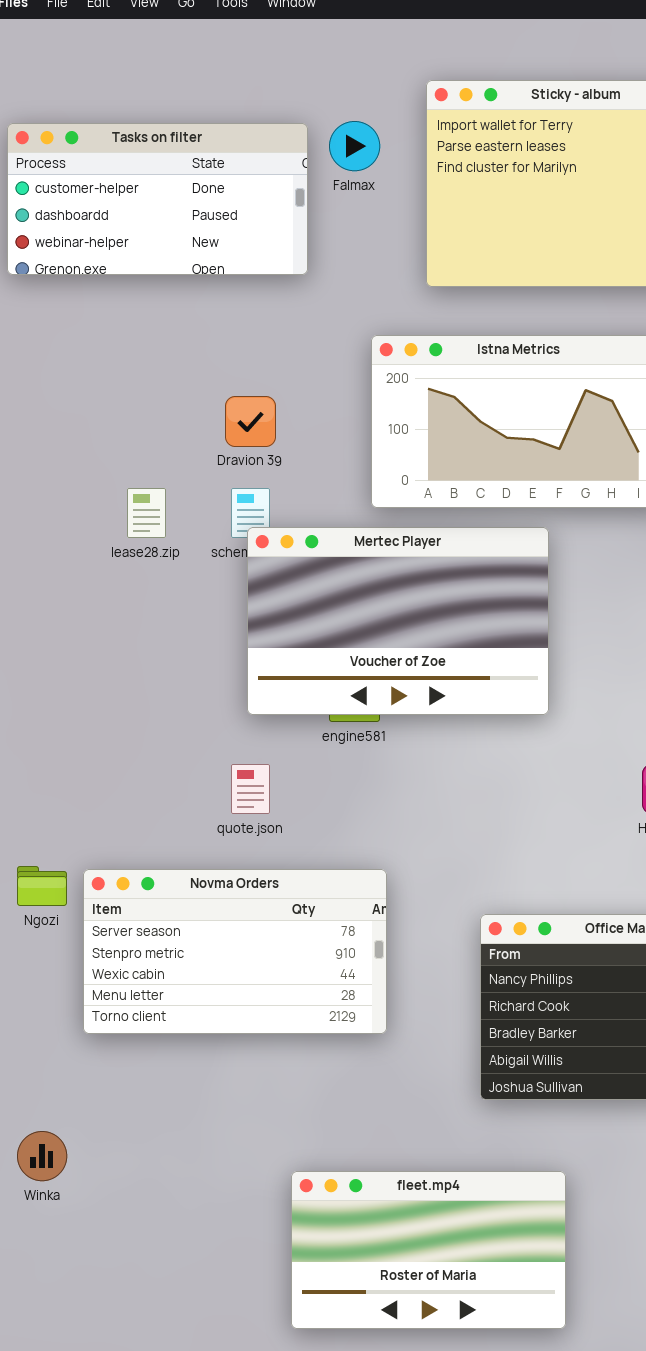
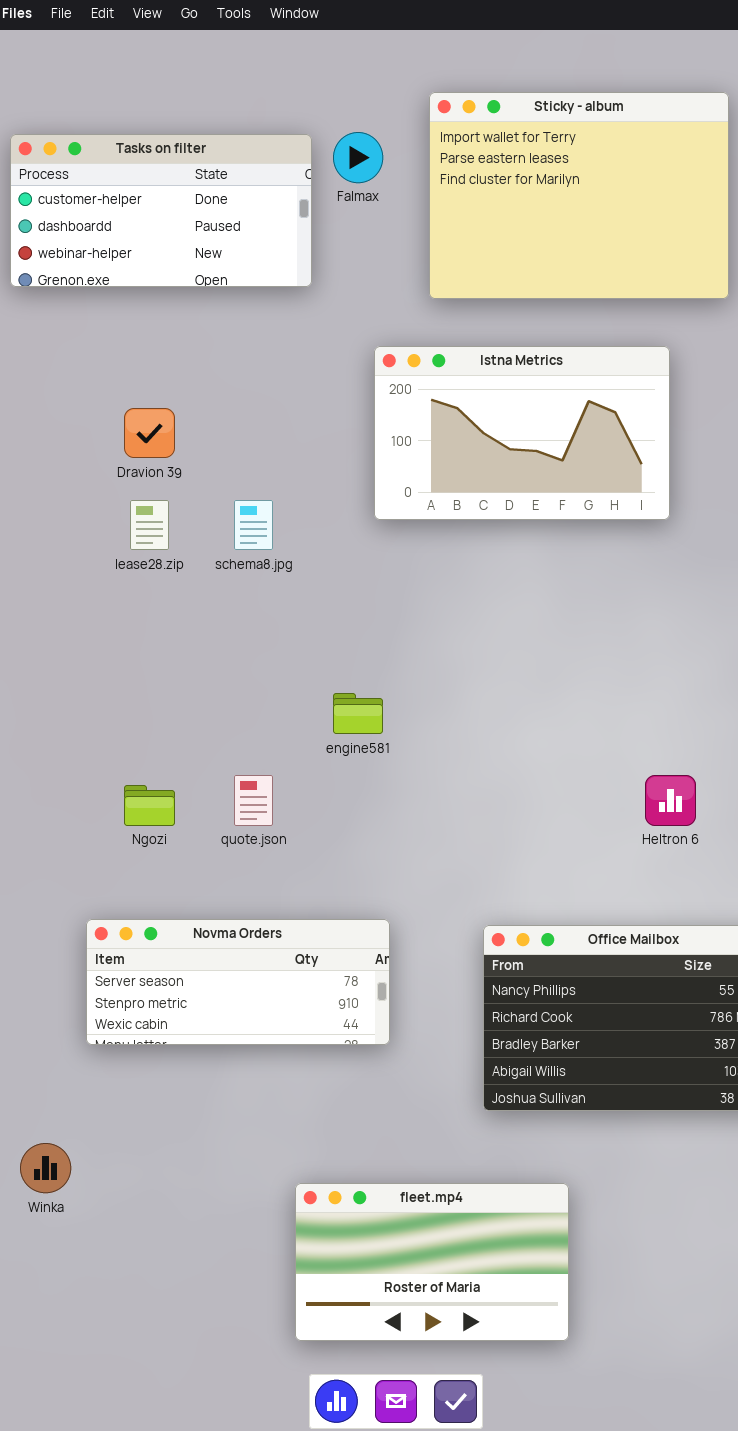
Dravion 39: [225,396,276,447] -> [124,408,175,458], moved
Mertec Player: [247,527,549,715] -> none, closed
Ngozi: [17,866,67,906] -> [124,785,175,826], moved
Novma Orders: [83,869,387,1034] -> [86,919,390,1045], resized

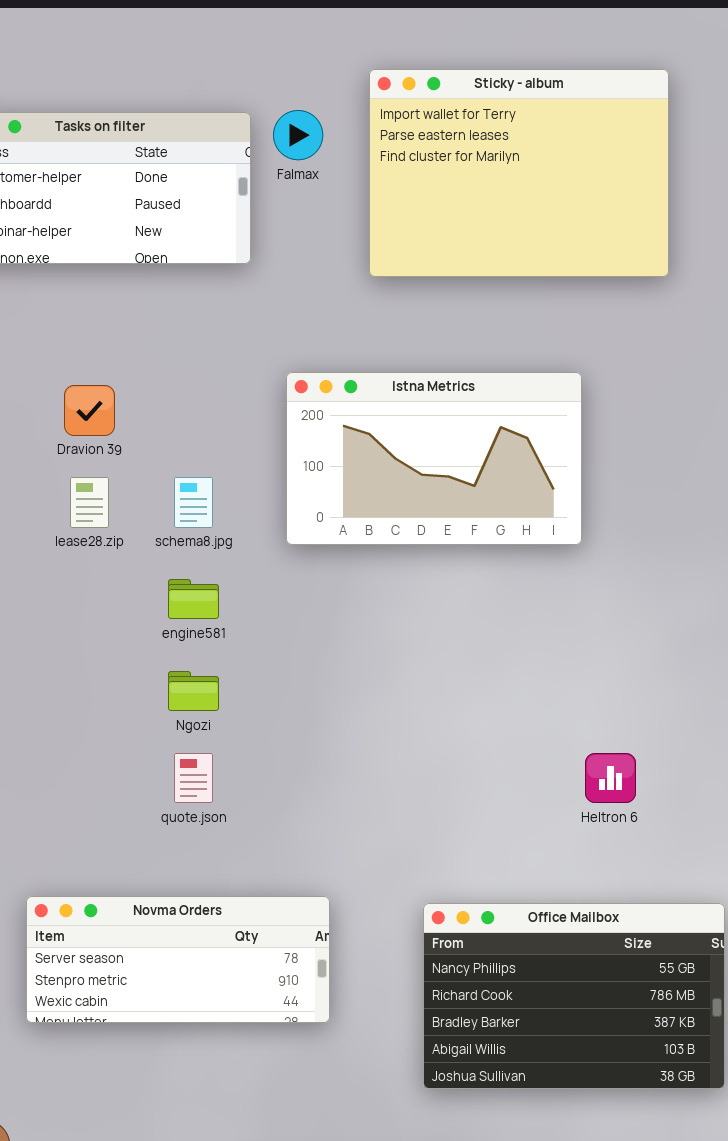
Istna Metrics: [374,346,670,520] -> [286,372,582,545], moved
engine581: [333,693,383,734] -> [168,579,219,619], moved
Ngozi: [124,785,175,826] -> [168,671,219,711], moved

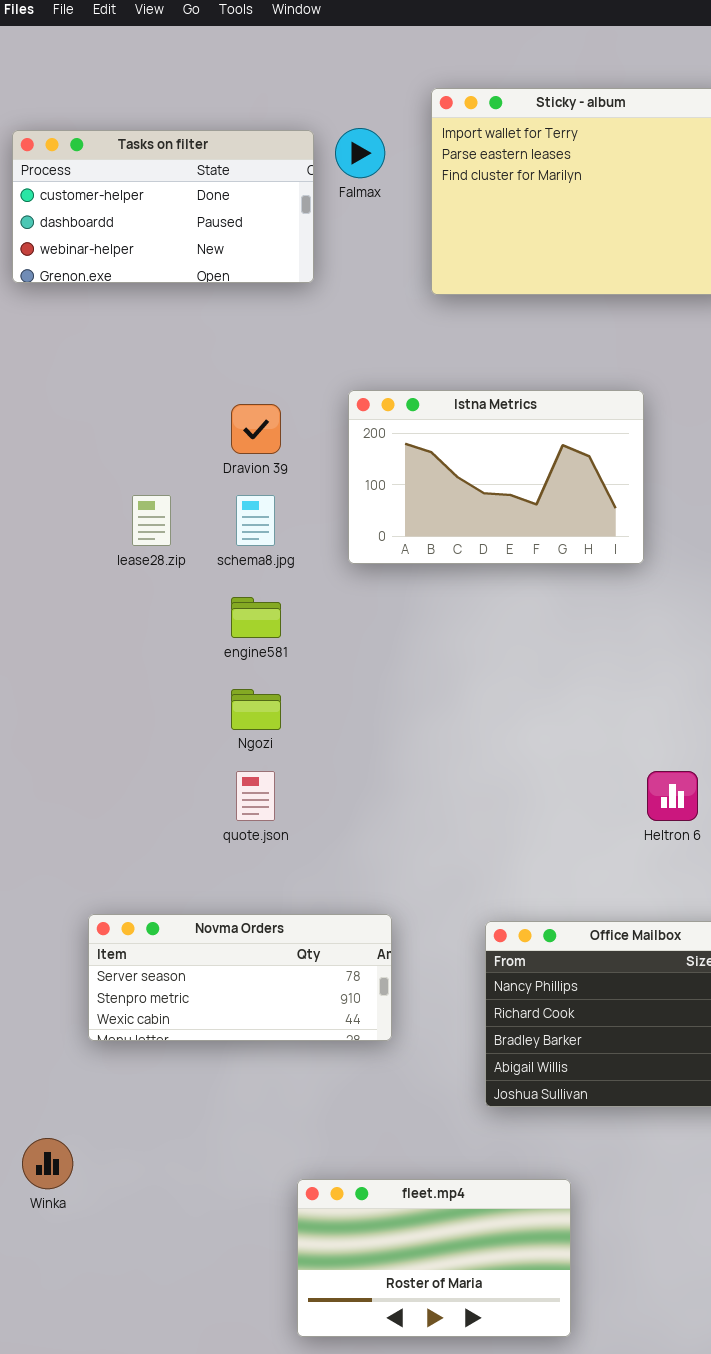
Dravion 39: [64,385,115,436] -> [231,404,281,454], moved

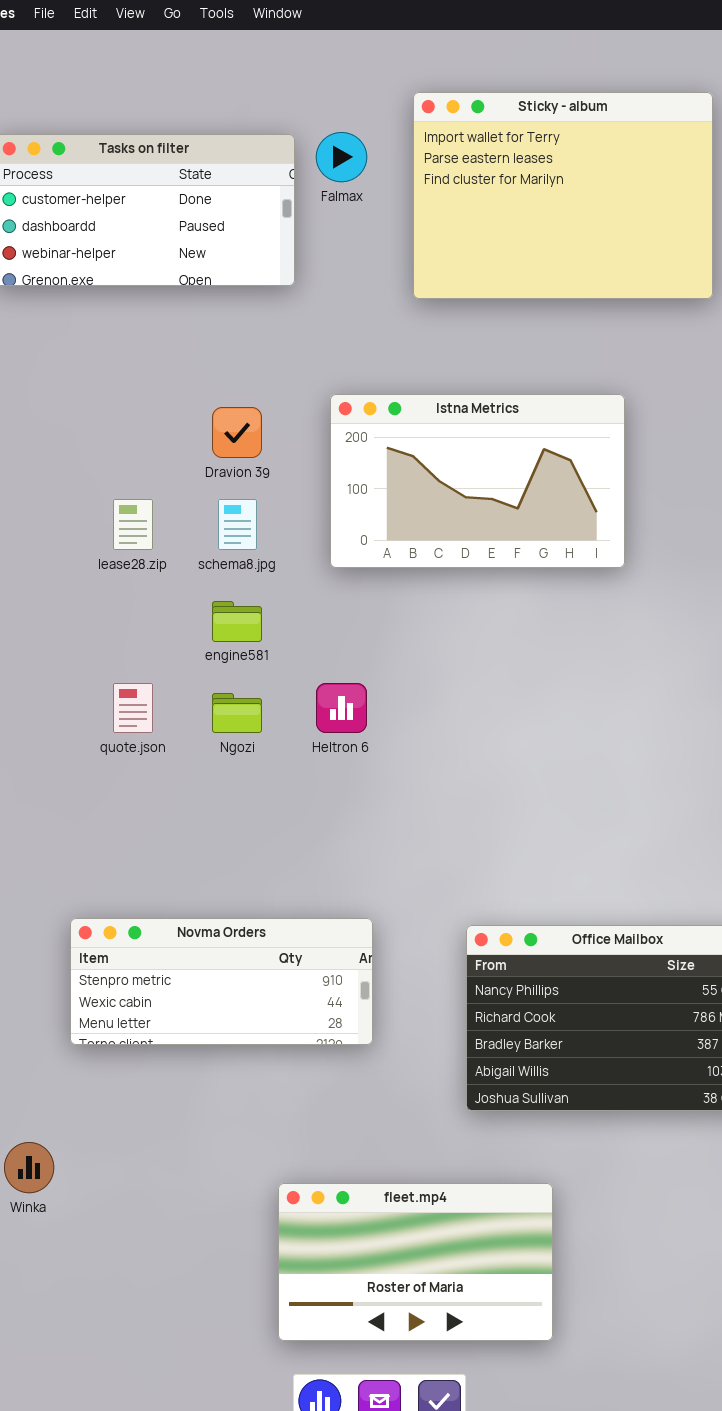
quote.json: [236,771,275,821] -> [113,683,153,733], moved
Heltron 6: [647,771,698,821] -> [316,683,367,733], moved
Novma Orders: [88,914,392,1041] -> [70,918,373,1045], scrolled down 1 row

